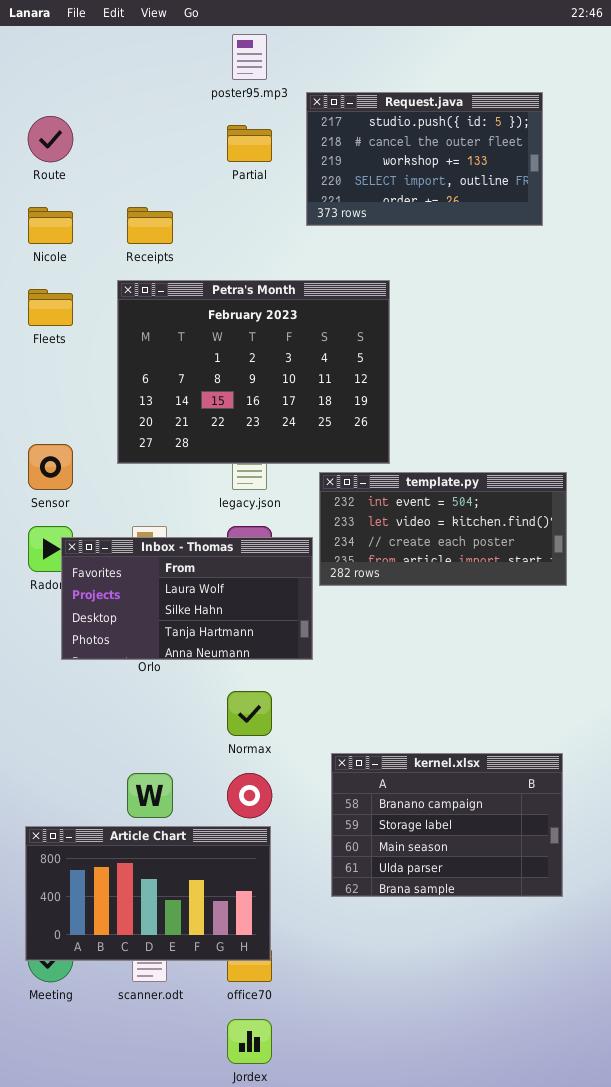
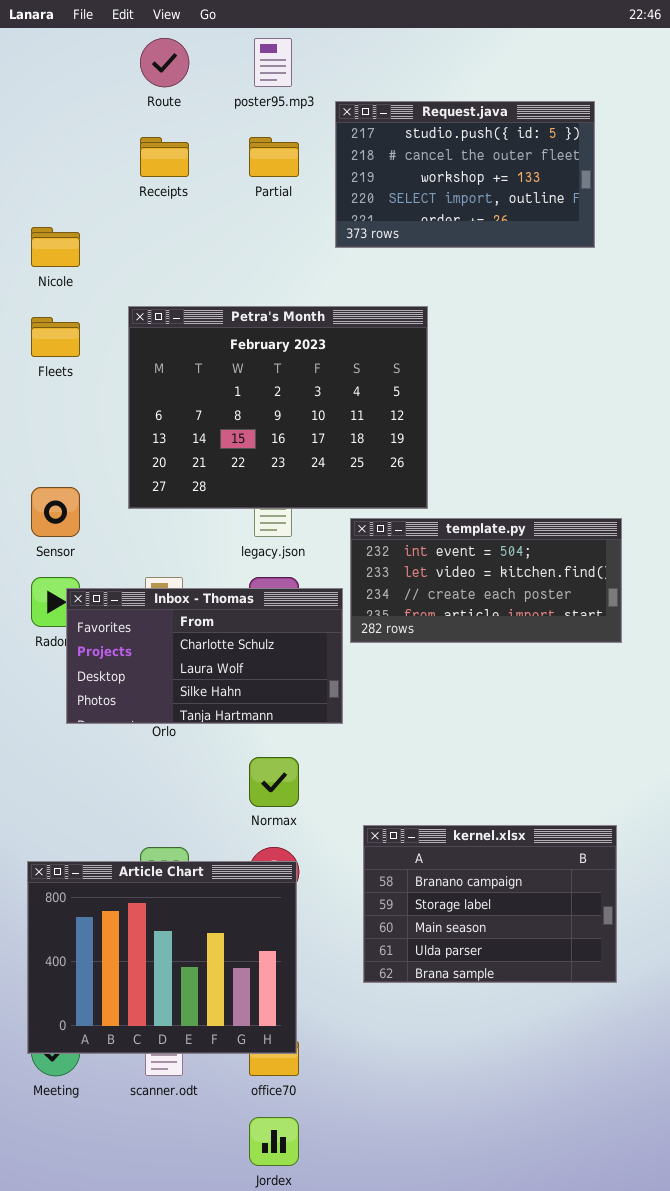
Route: [28,116,73,162] -> [140,38,189,87], moved
Receipts: [127,207,173,244] -> [140,137,189,177], moved
Inbox - Thomas: [61,537,313,660] -> [66,588,343,724], scrolled up 1 row
Article Chart: [25,826,271,961] -> [27,861,297,1054], resized

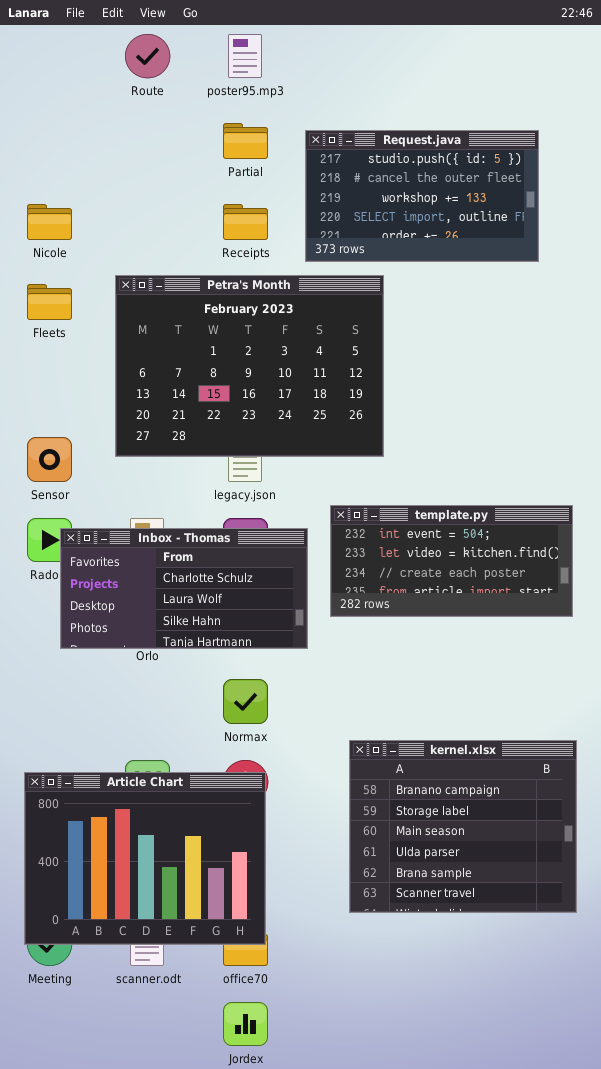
Request.java: [335,101,595,248] -> [305,130,539,262], moved
Receipts: [140,137,189,177] -> [223,204,268,240], moved
template.py: [350,518,622,643] -> [330,505,573,617], moved
kernel.xlsx: [363,825,617,983] -> [349,740,577,913], moved, resized

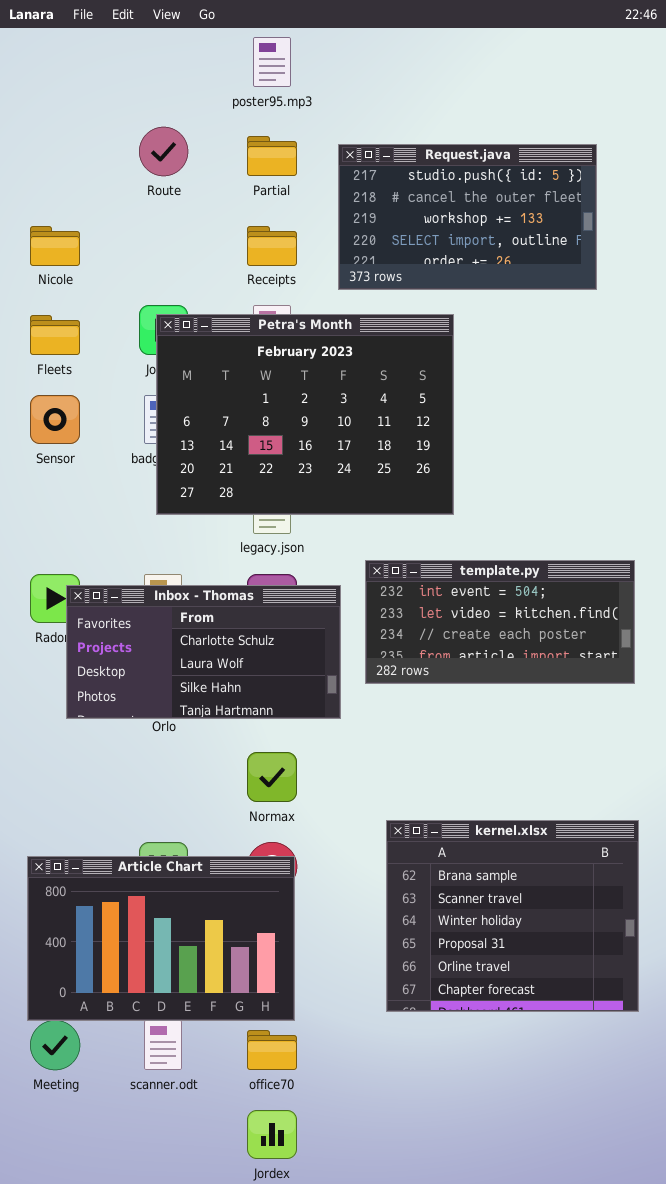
Route: [125,34,170,78] -> [139,127,188,176], moved
Petra's Month: [115,275,384,457] -> [156,314,454,515], moved
Sensor: [27,437,72,482] -> [30,395,80,444], moved
kernel.xlsx: [349,740,577,913] -> [386,820,639,1012], scrolled down 4 rows
Article Chart: [24,772,266,945] -> [27,856,295,1021], resized

